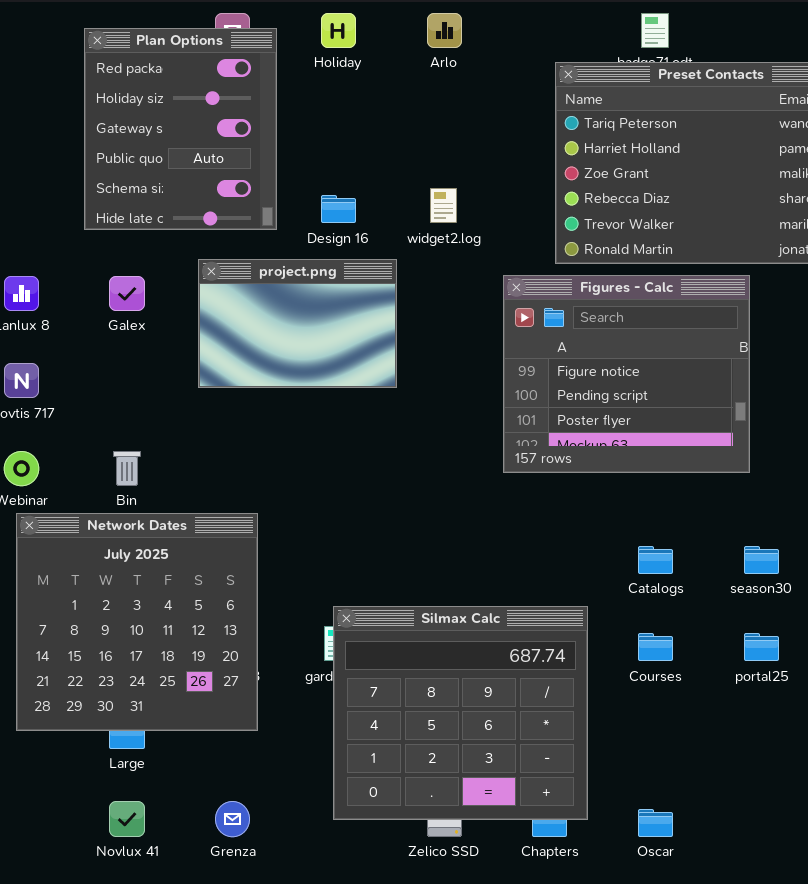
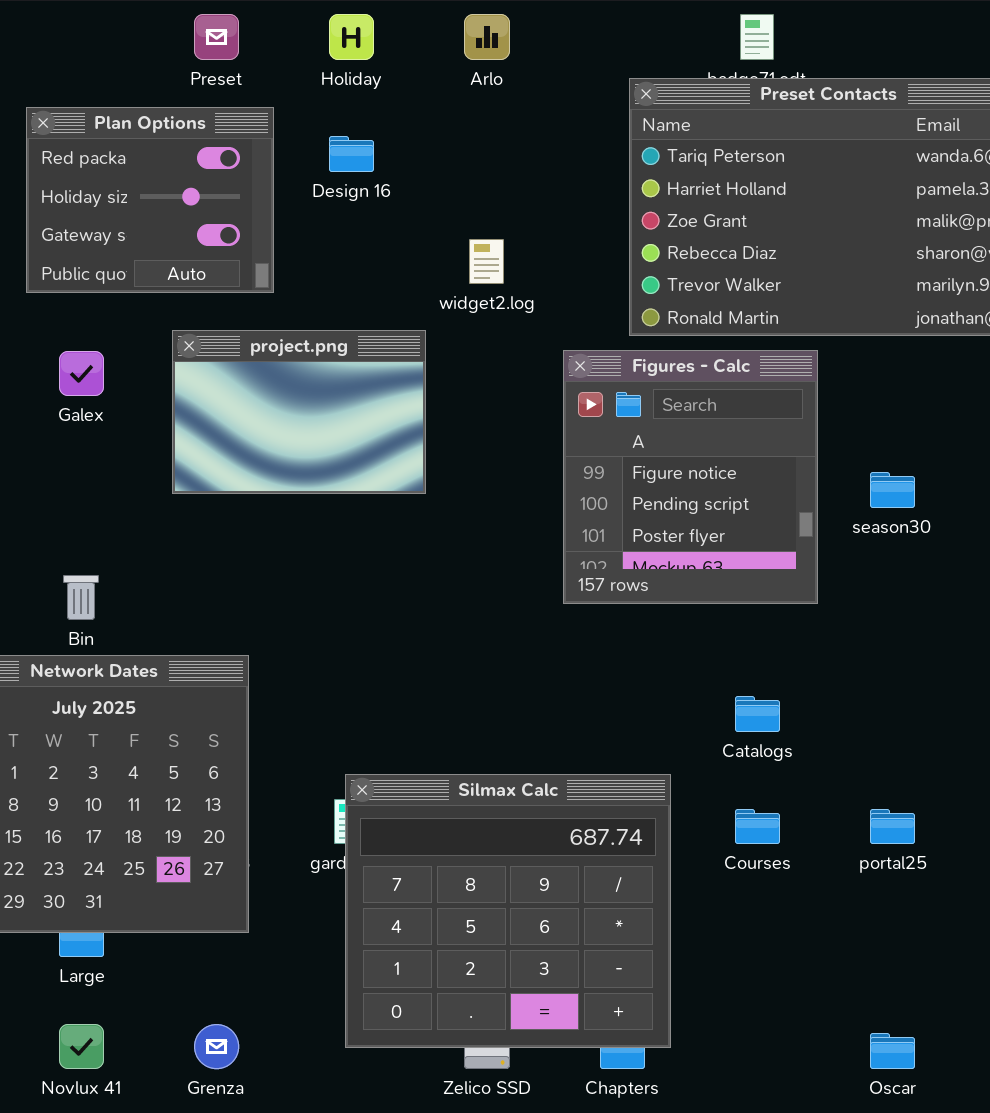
Plan Options: [84,28,277,230] -> [26,107,274,293], resized
Design 16: [321,195,356,223] -> [329,136,374,172], moved
Figures - Calc: [503,275,750,473] -> [563,350,818,604], resized
season30: [744,546,779,574] -> [870,472,915,508], moved
Oscar: [638,809,673,837] -> [870,1033,915,1069], moved

